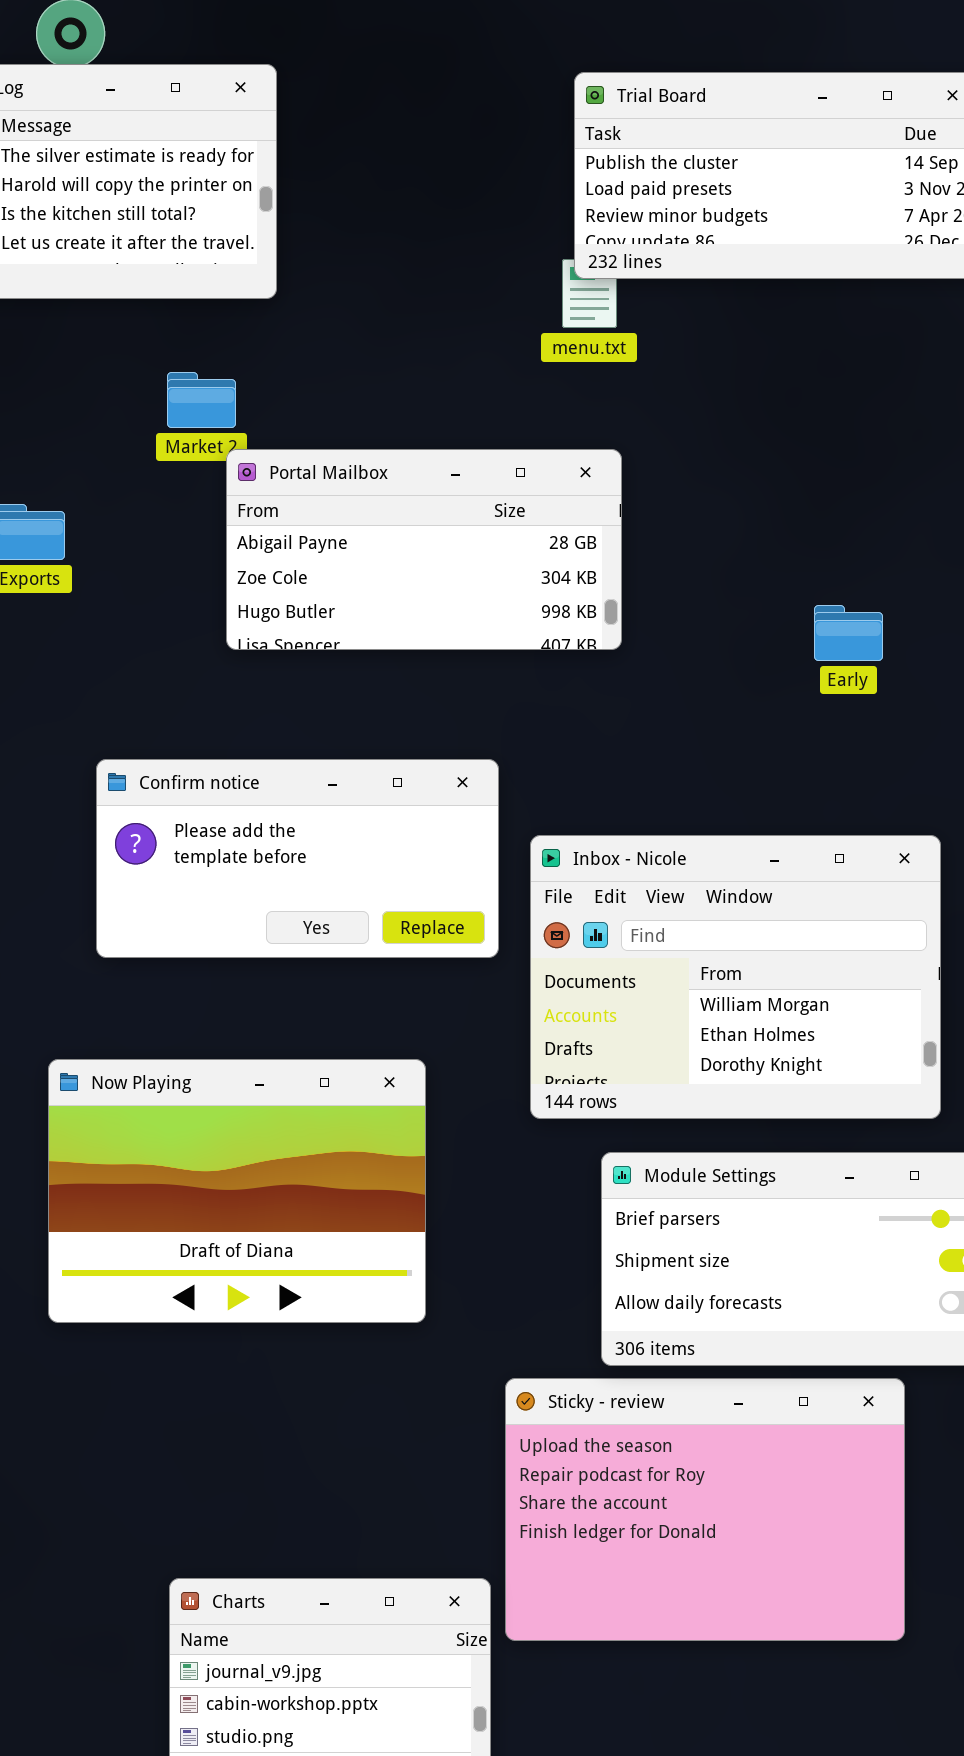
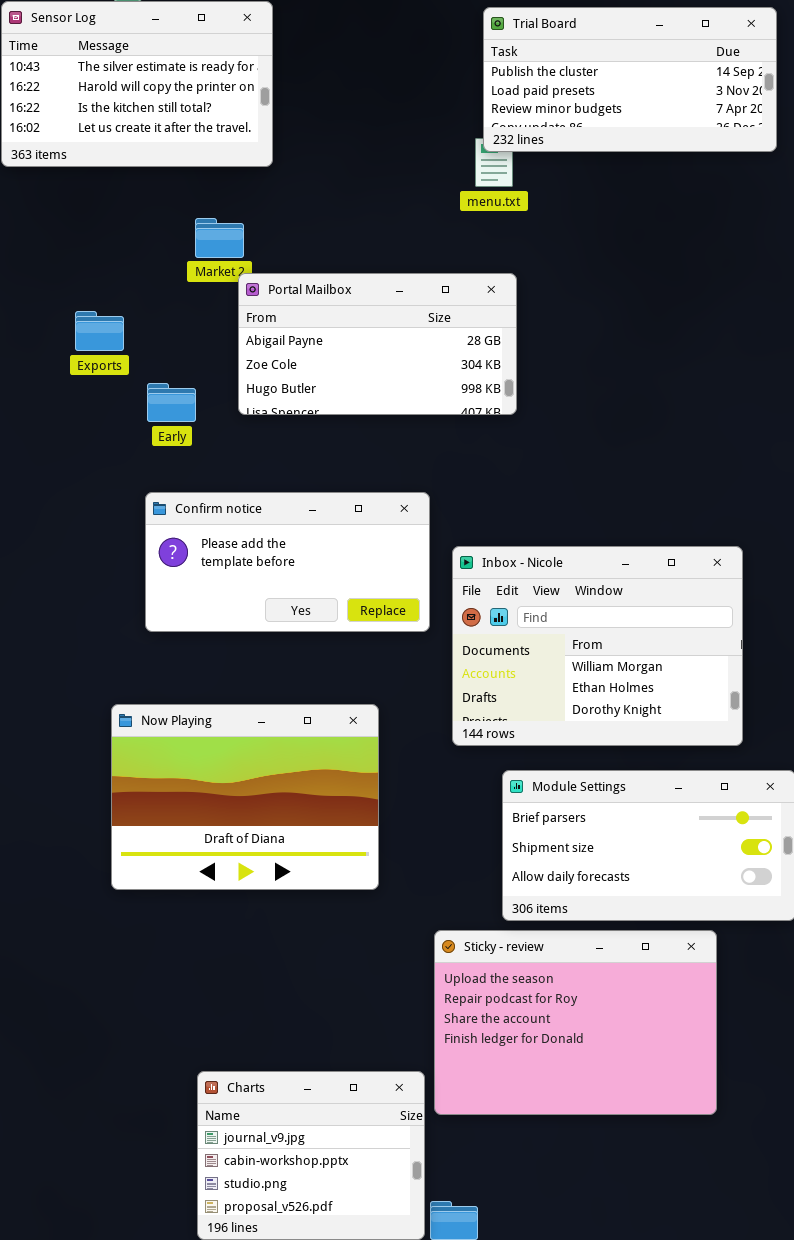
Early: [814,605,883,661] -> [147,383,196,422], moved

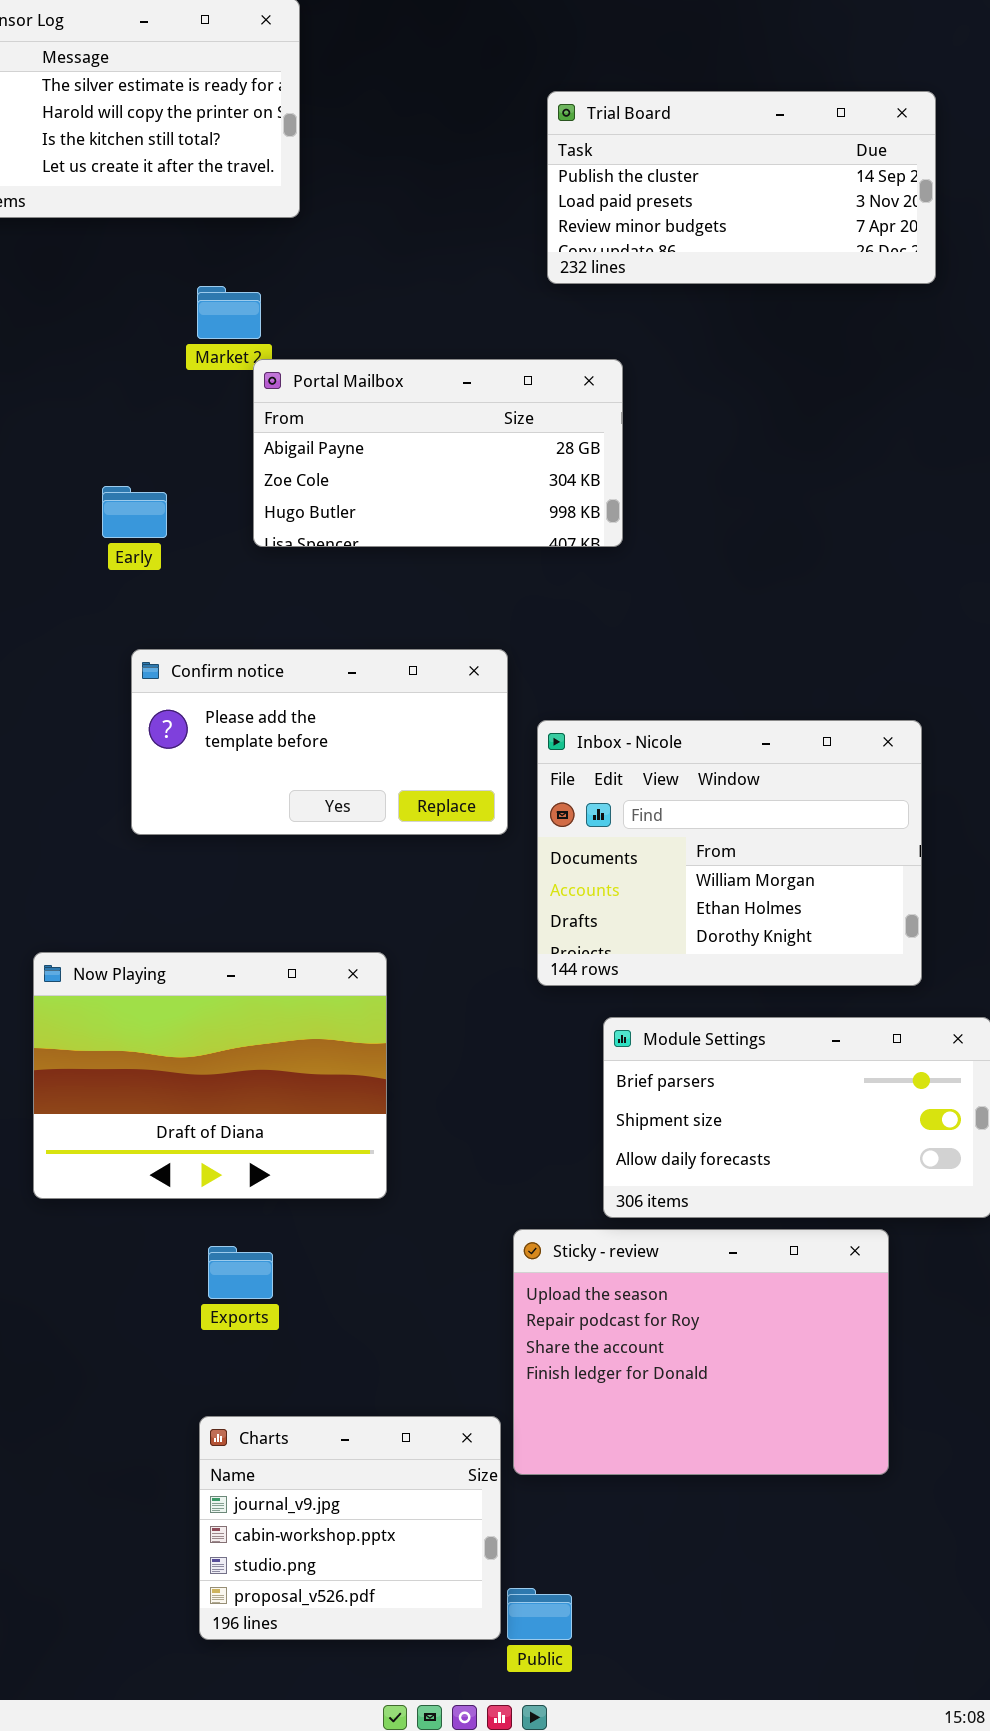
Trial Board: [483,7,777,152] -> [547,91,936,284], moved
Exports: [75,311,124,351] -> [208,1246,273,1299], moved
Early: [147,383,196,422] -> [102,486,167,538], moved
Now Playing: [111,704,379,890] -> [33,952,387,1199], moved

